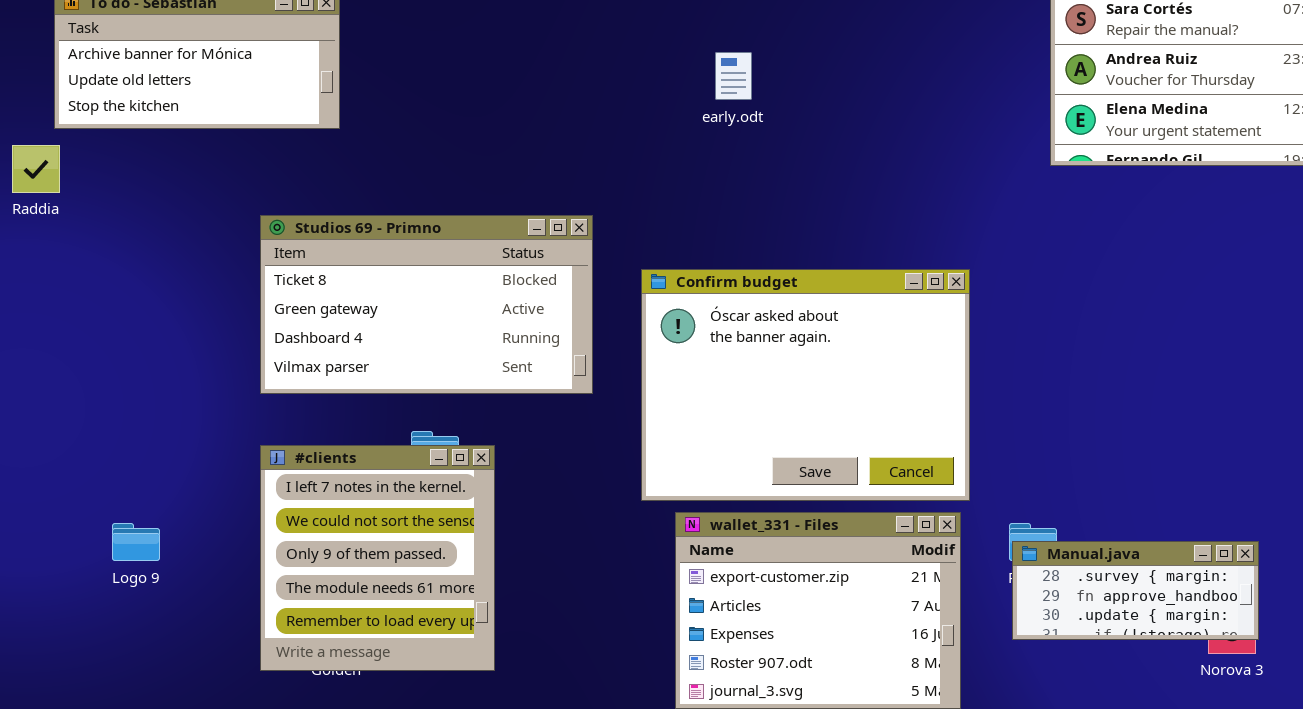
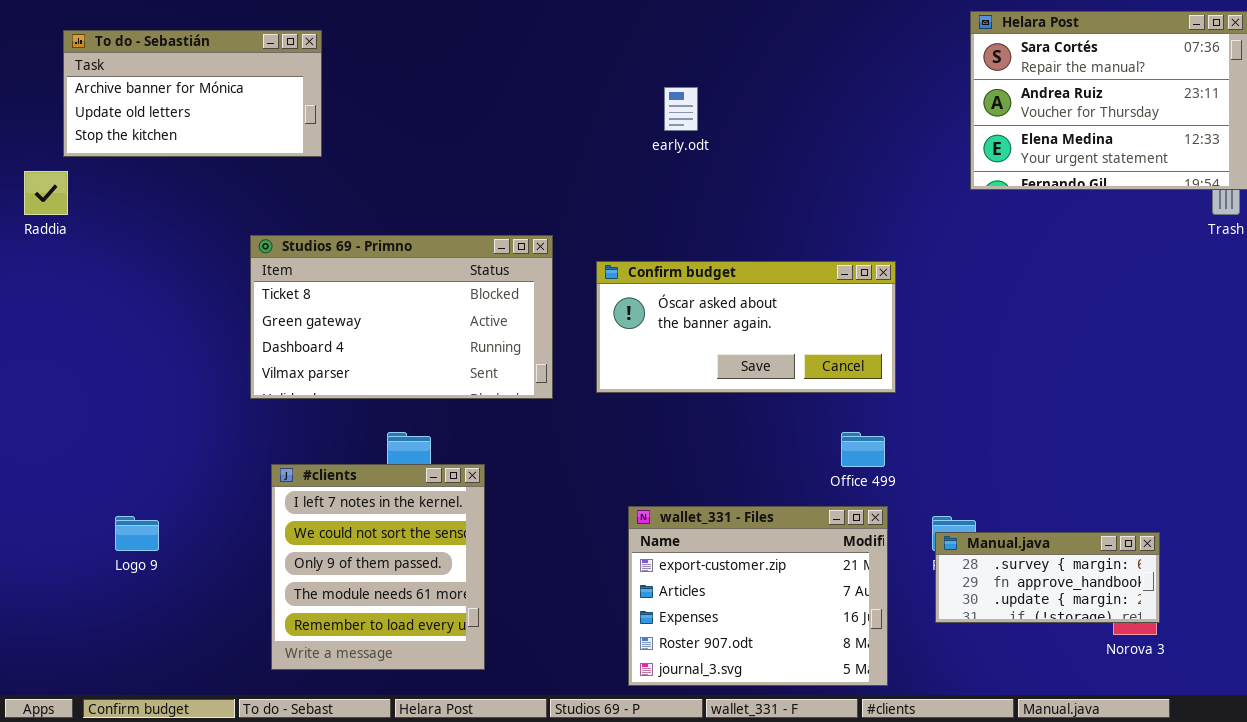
Confirm budget: [641,269,970,501] -> [596,261,896,393], moved, resized
#clients: [260,445,495,671] -> [271,464,485,670], moved

